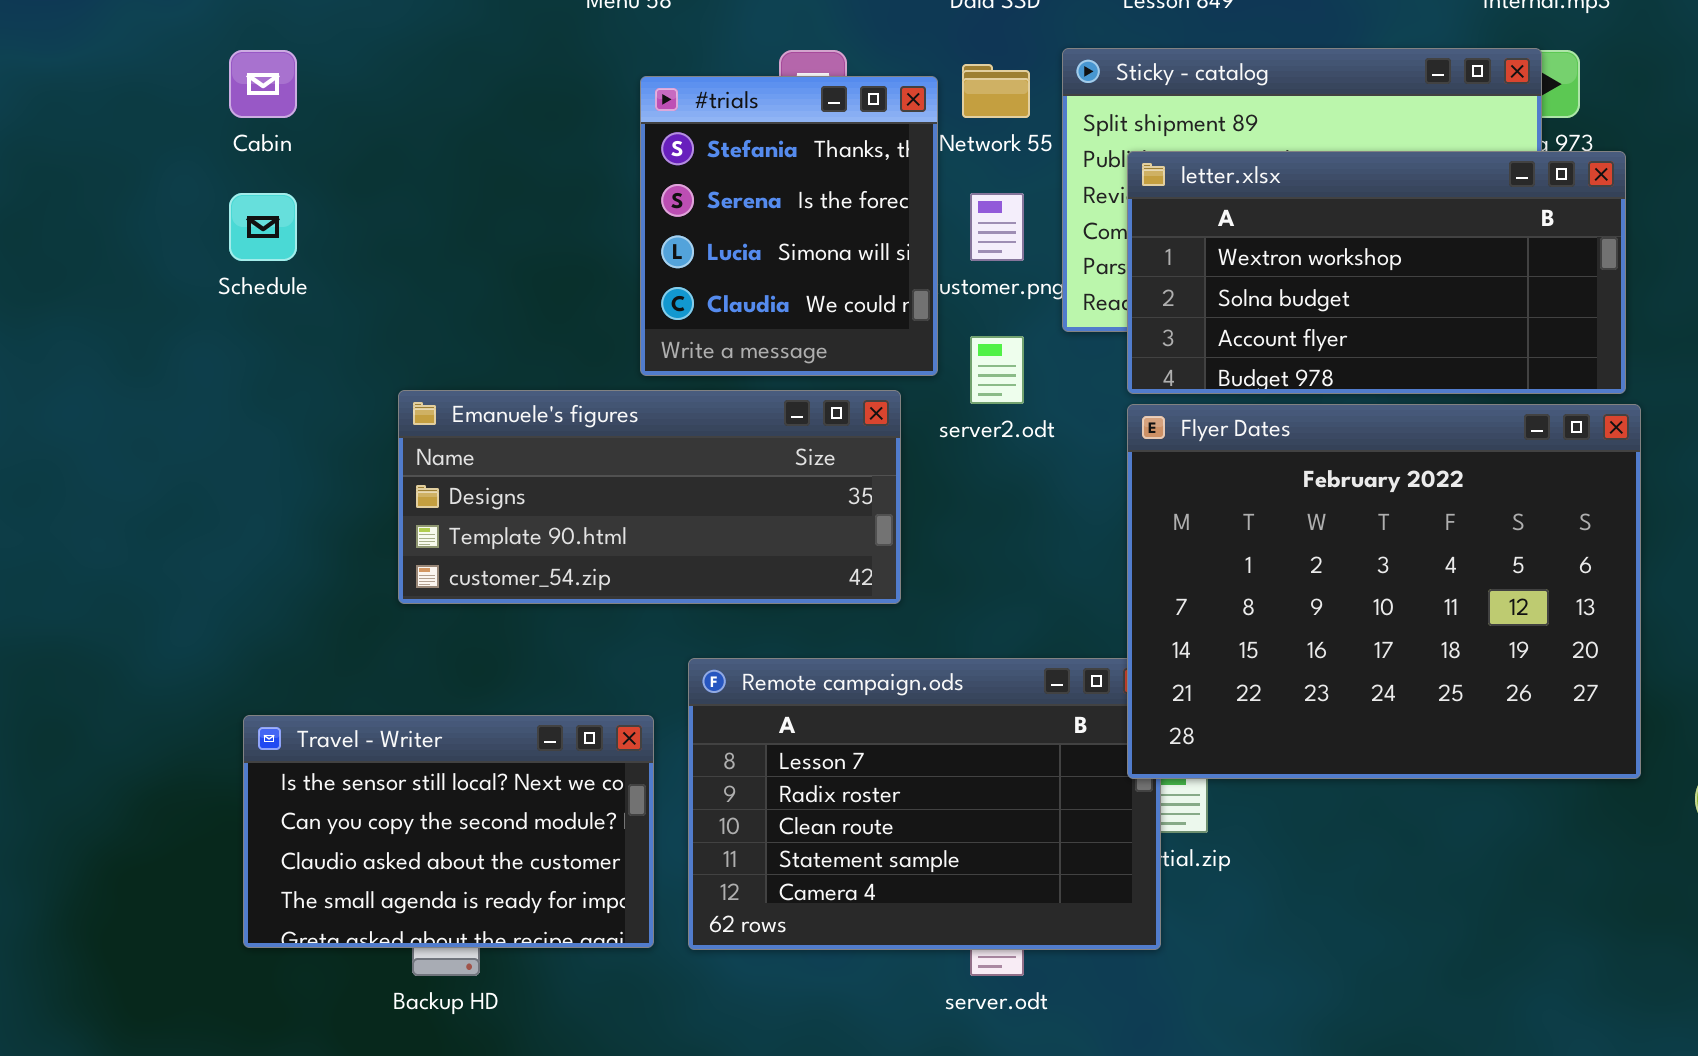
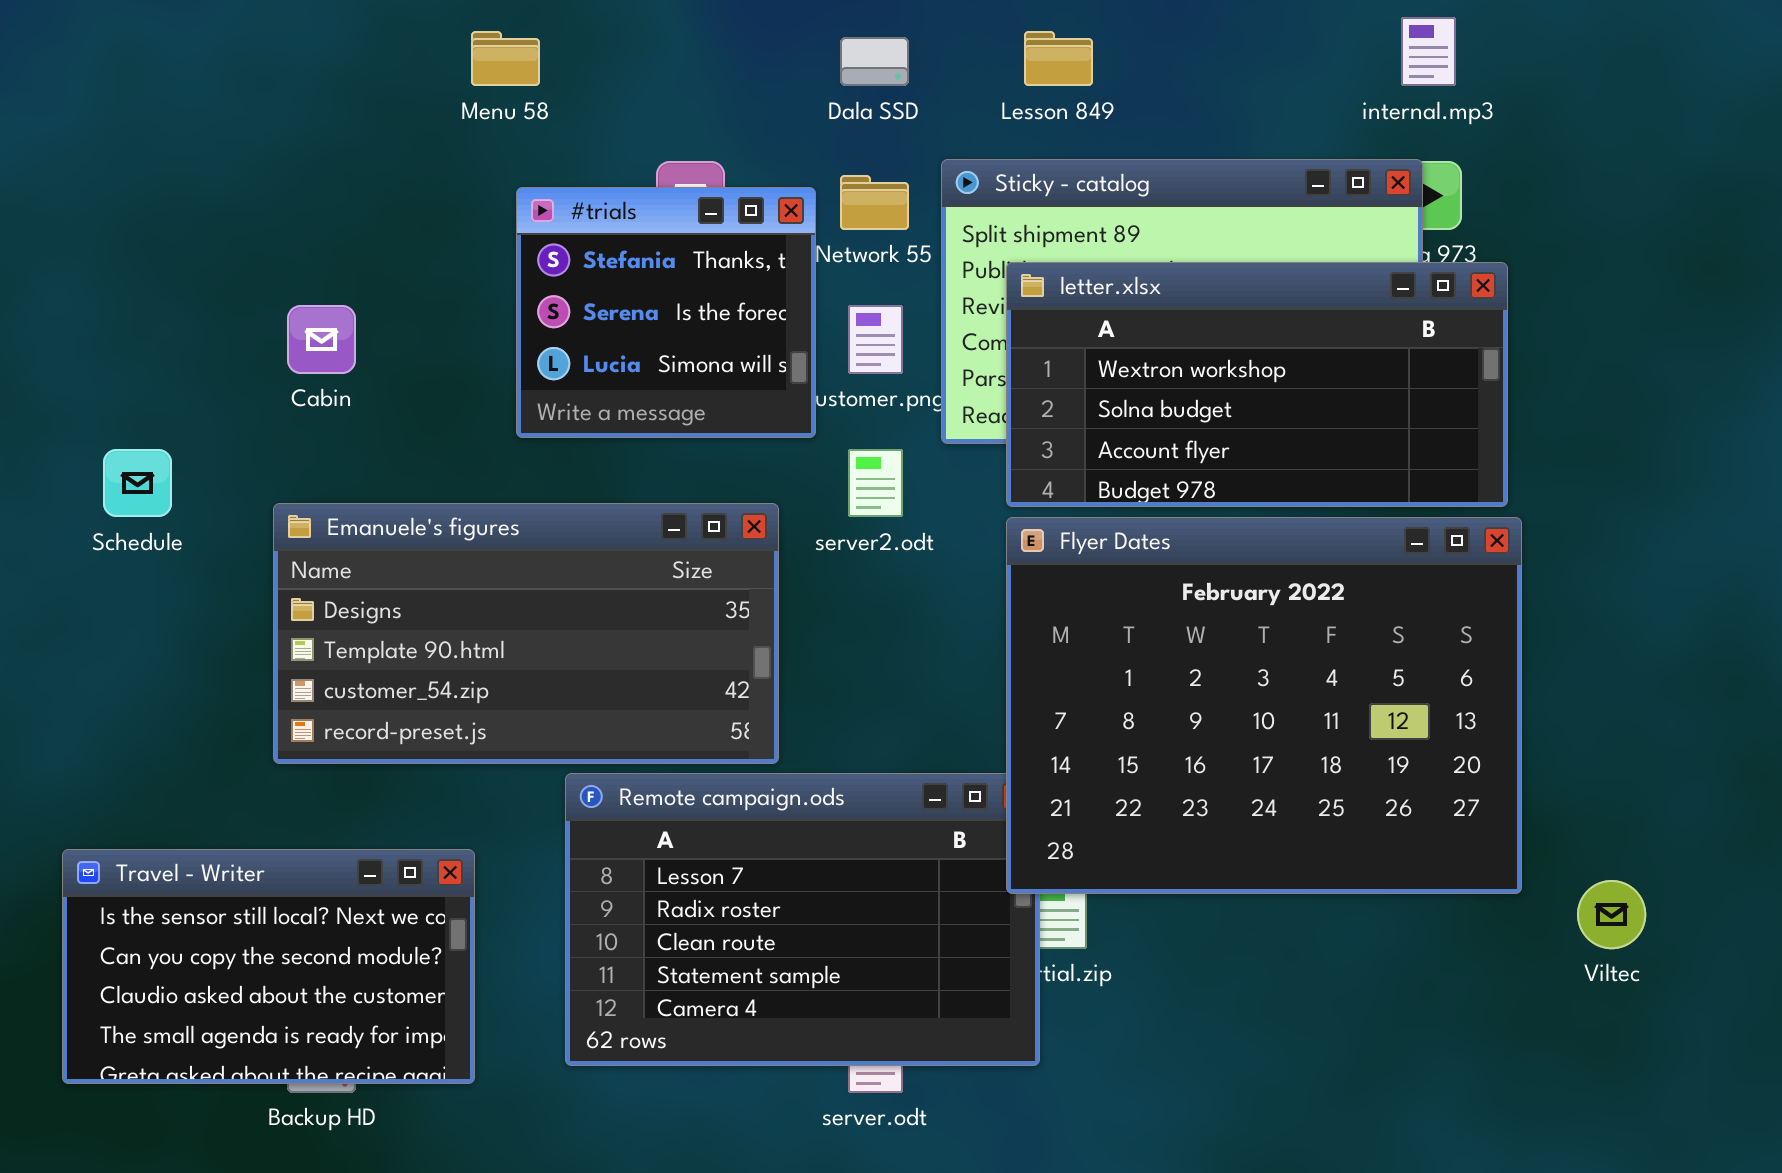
Cabin: [229,50,297,118] -> [287,305,356,374], moved
#trials: [640,76,938,376] -> [516,187,816,438], resized
Schedule: [229,193,297,261] -> [103,449,172,517], moved
Emanuele's figures: [398,390,901,604] -> [273,503,779,764], resized
Travel - Writer: [243,715,654,948] -> [62,849,475,1084], moved

